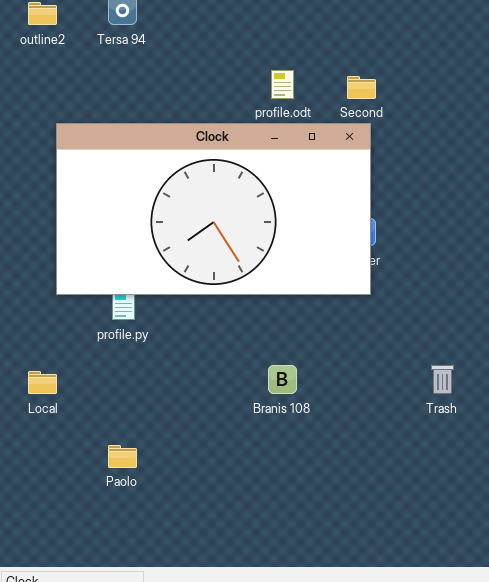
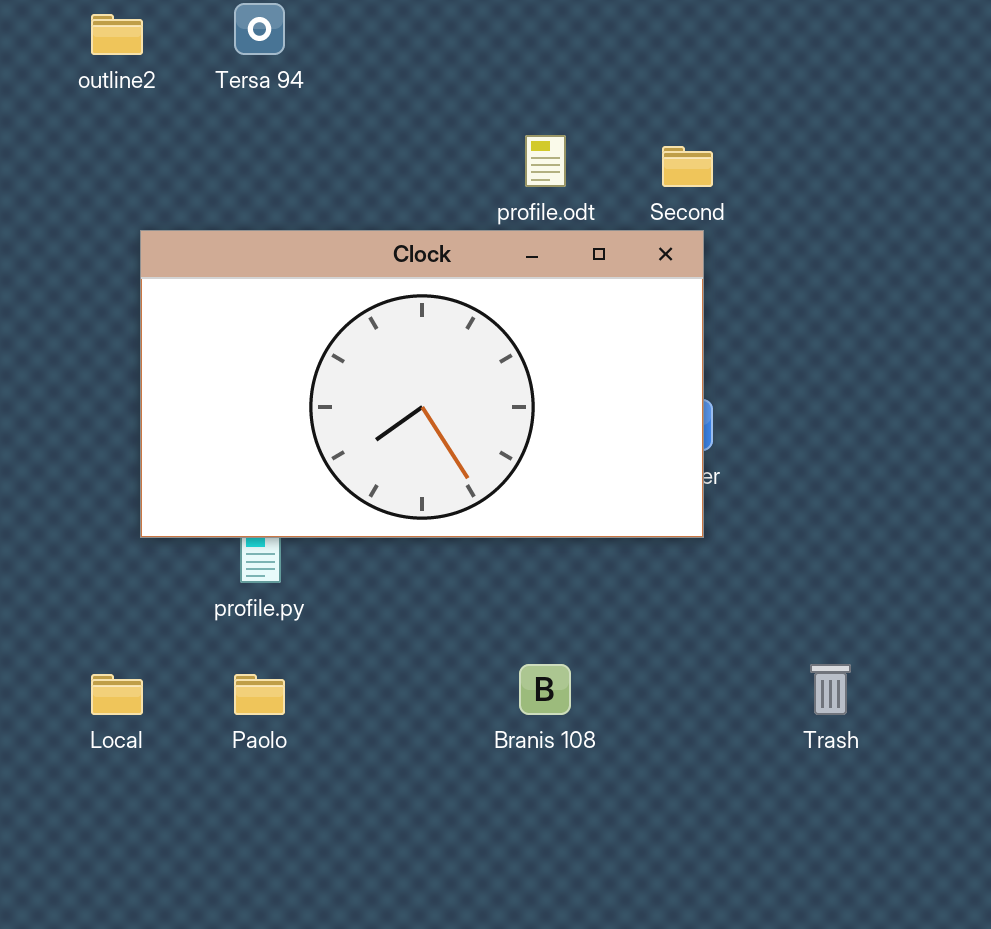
Paolo: [108,445,137,468] -> [234,674,285,715], moved

